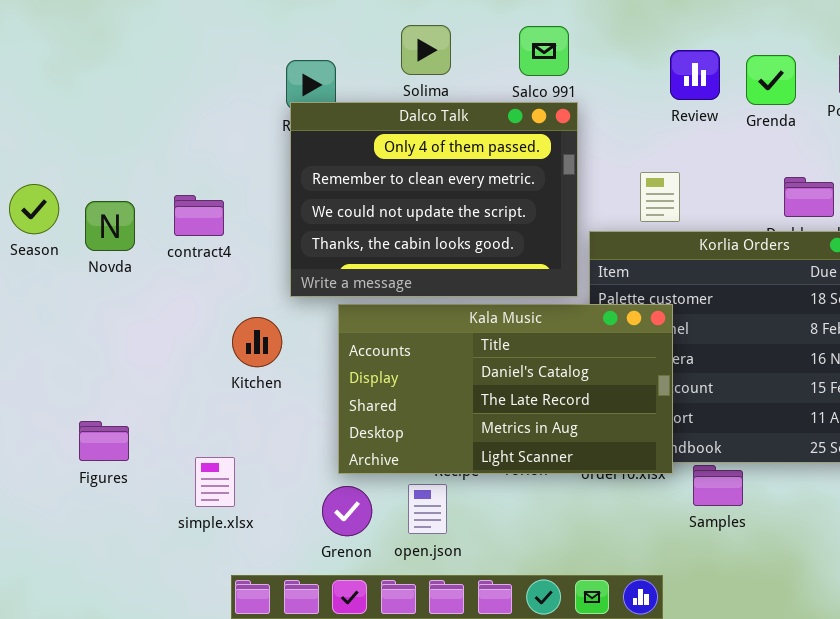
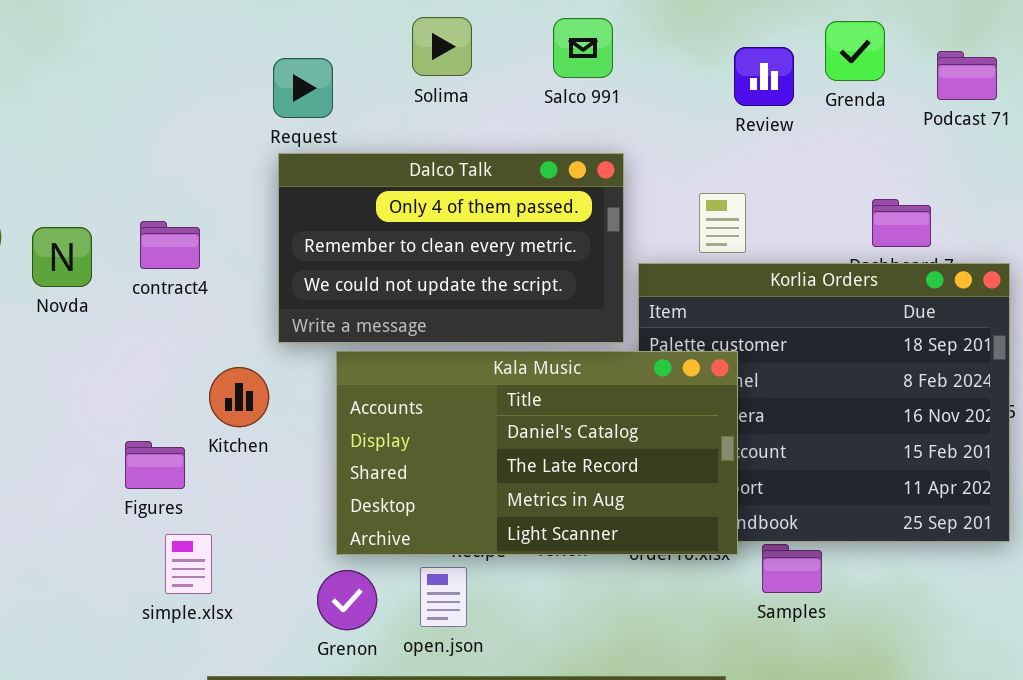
Grenda: [746,55,796,105] -> [825,21,885,81], moved
Dalco Talk: [290,102,578,297] -> [278,153,624,343], resized
Figures: [79,421,129,461] -> [125,441,185,489], moved

